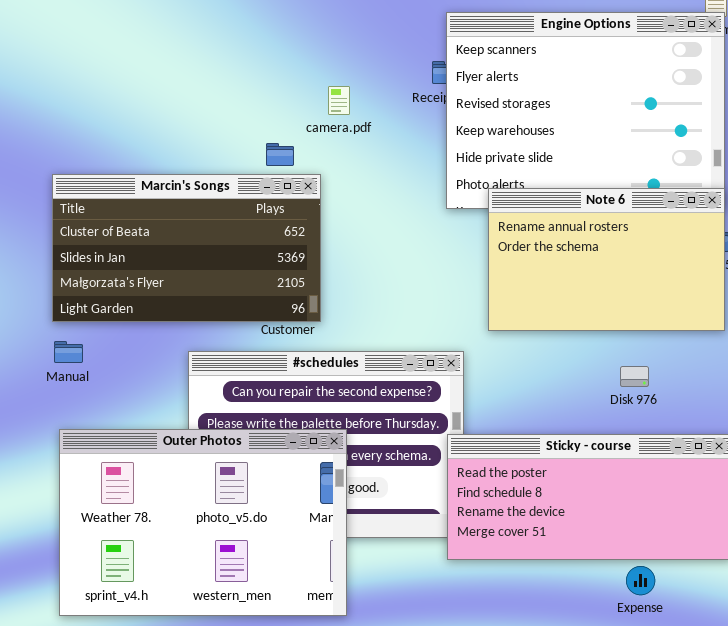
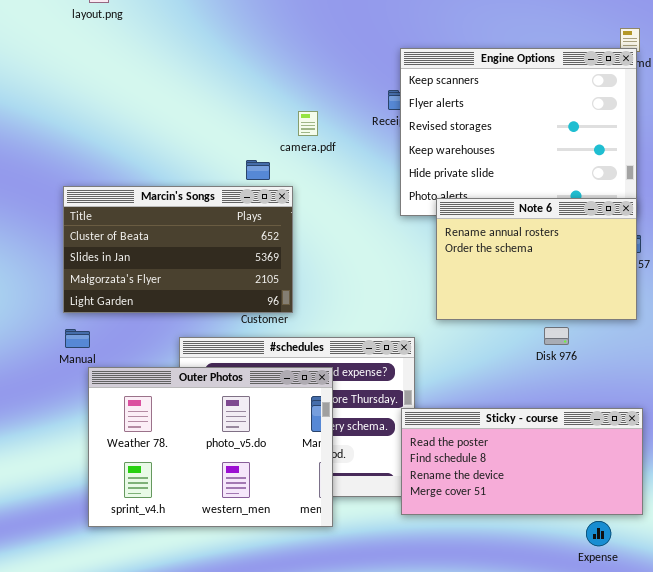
Disk 976: [620,366,649,387] -> [544,327,569,345], moved
Outer Photos: [59,429,347,616] -> [88,367,333,527], moved
Expense: [626,566,655,595] -> [586,521,611,546], moved

